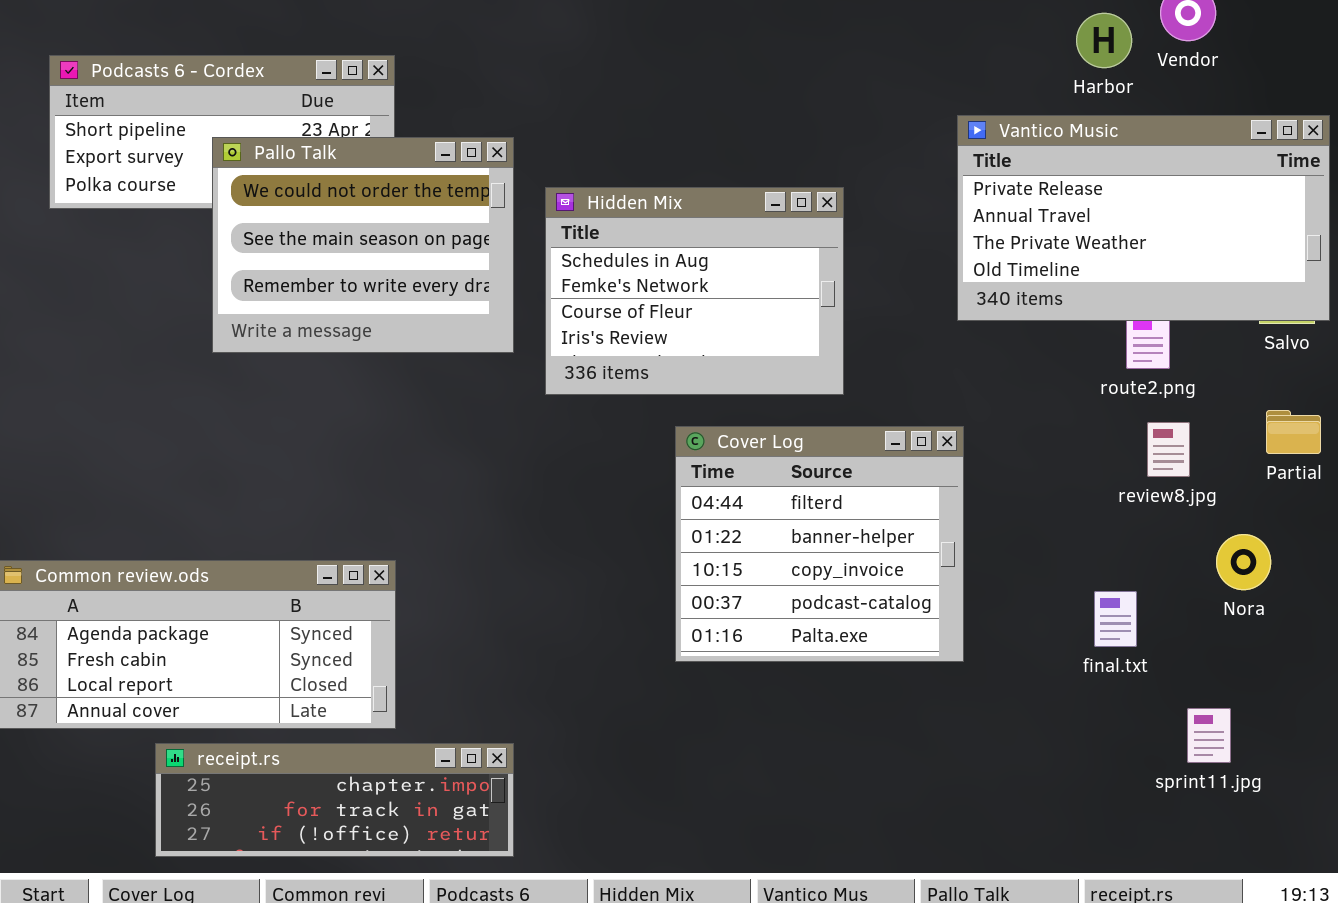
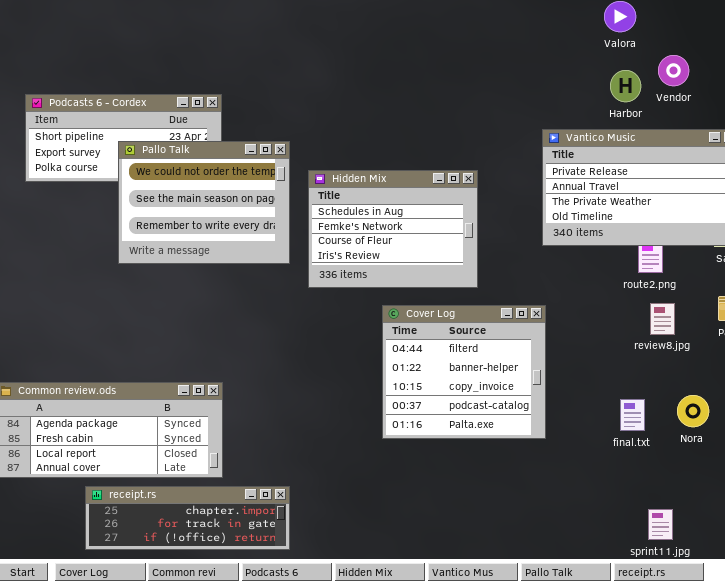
Nora: [1216,534,1271,590] -> [677,395,709,427], moved
sprint11.jpg: [1187,708,1231,763] -> [648,509,673,540], moved

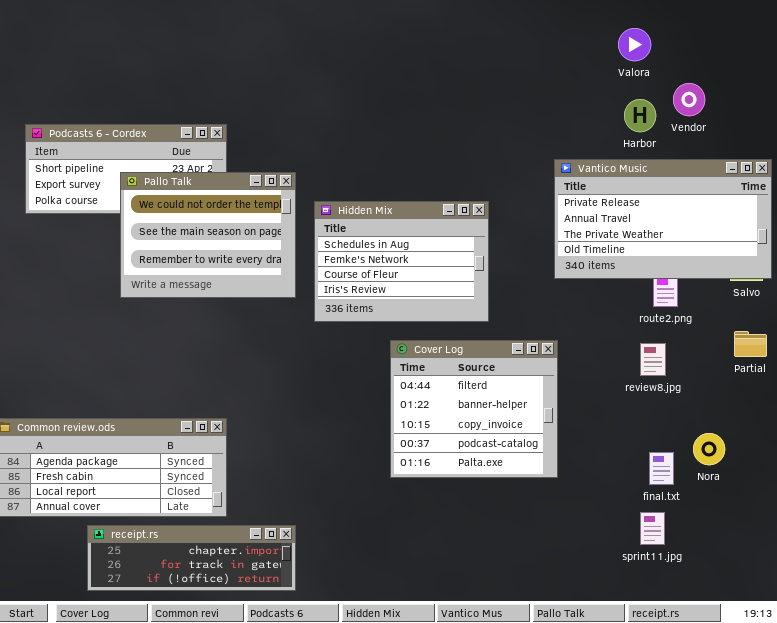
review8.jpg: [650,303,675,335] -> [640,343,666,376], moved
final.txt: [620,399,645,431] -> [649,452,674,485], moved
sprint11.jpg: [648,509,673,540] -> [640,512,665,545], moved

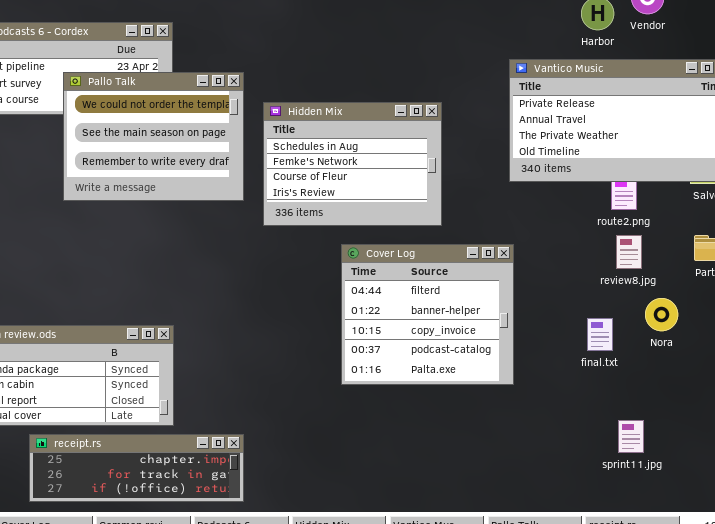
review8.jpg: [640,343,666,376] -> [616,235,642,269], moved
Nora: [693,433,725,465] -> [645,298,678,331], moved
final.txt: [649,452,674,485] -> [587,318,613,351], moved
sprint11.jpg: [640,512,665,545] -> [618,420,644,453], moved

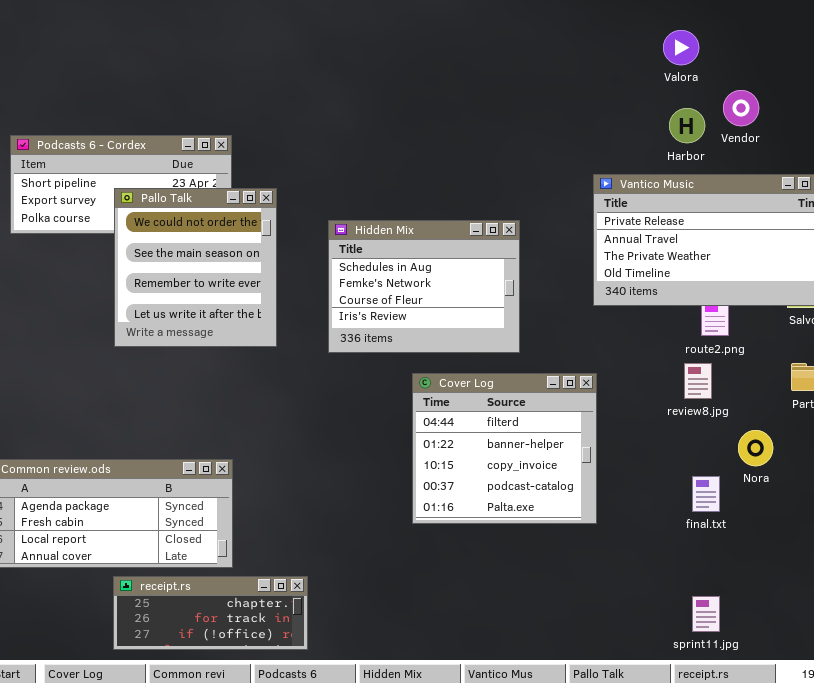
Pallo Talk: [63,72,244,201] -> [114,188,277,347], resized
review8.jpg: [616,235,642,269] -> [684,363,712,399], moved
final.txt: [587,318,613,351] -> [692,476,720,512], moved
sprint11.jpg: [618,420,644,453] -> [692,596,720,632], moved
receipt.rs: [29,434,244,502] -> [113,576,308,650], resized

